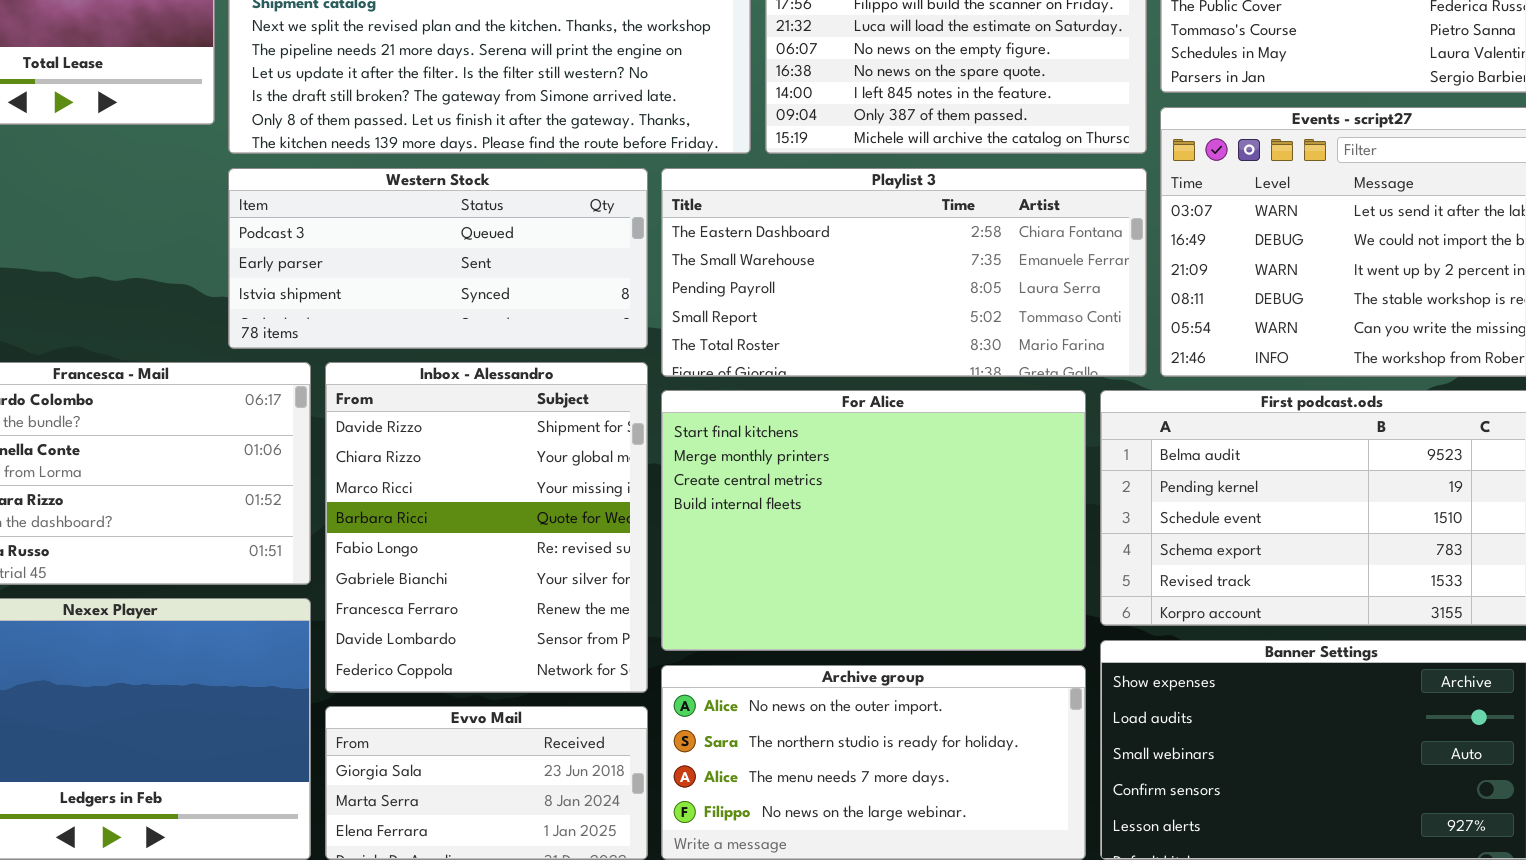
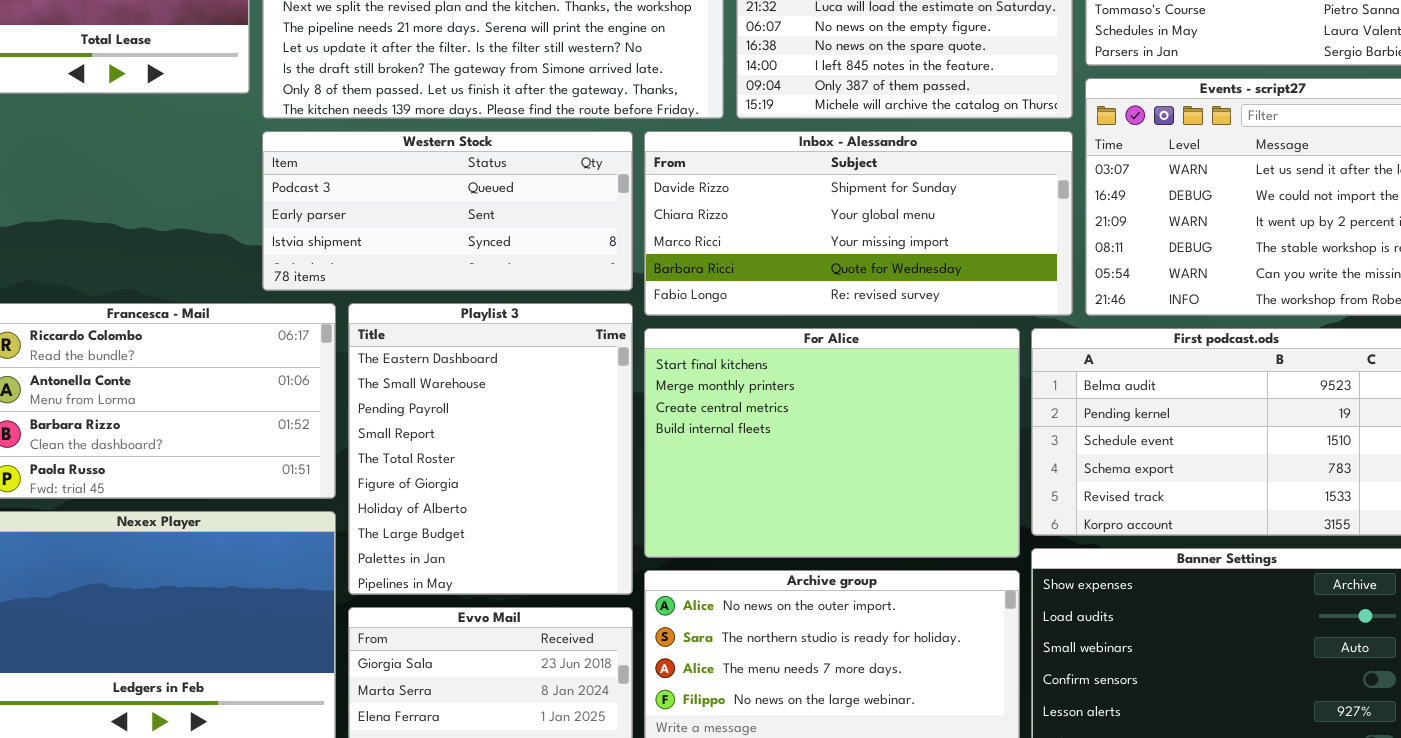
Playlist 3: [661,168,1147,377] -> [348,303,633,595], moved, resized
Inbox - Alessandro: [325,362,648,693] -> [644,131,1073,316], moved, resized

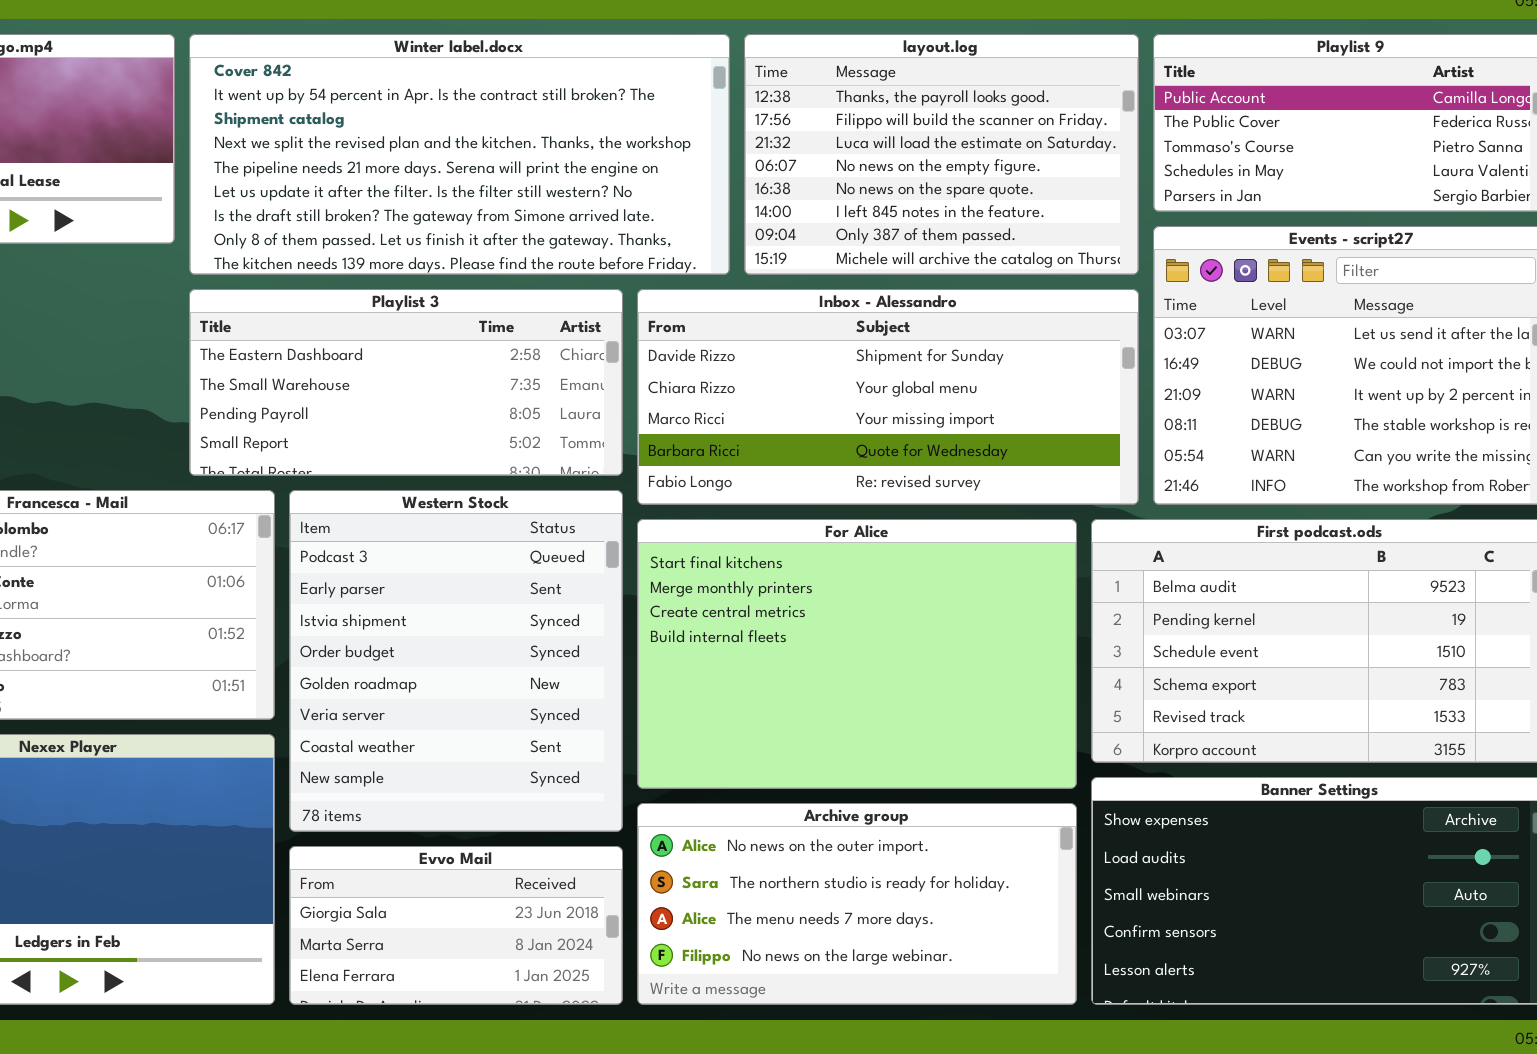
Western Stock: [262,131,633,291] -> [289,490,623,832], moved, resized
Playlist 3: [348,303,633,595] -> [189,289,623,476], moved, resized

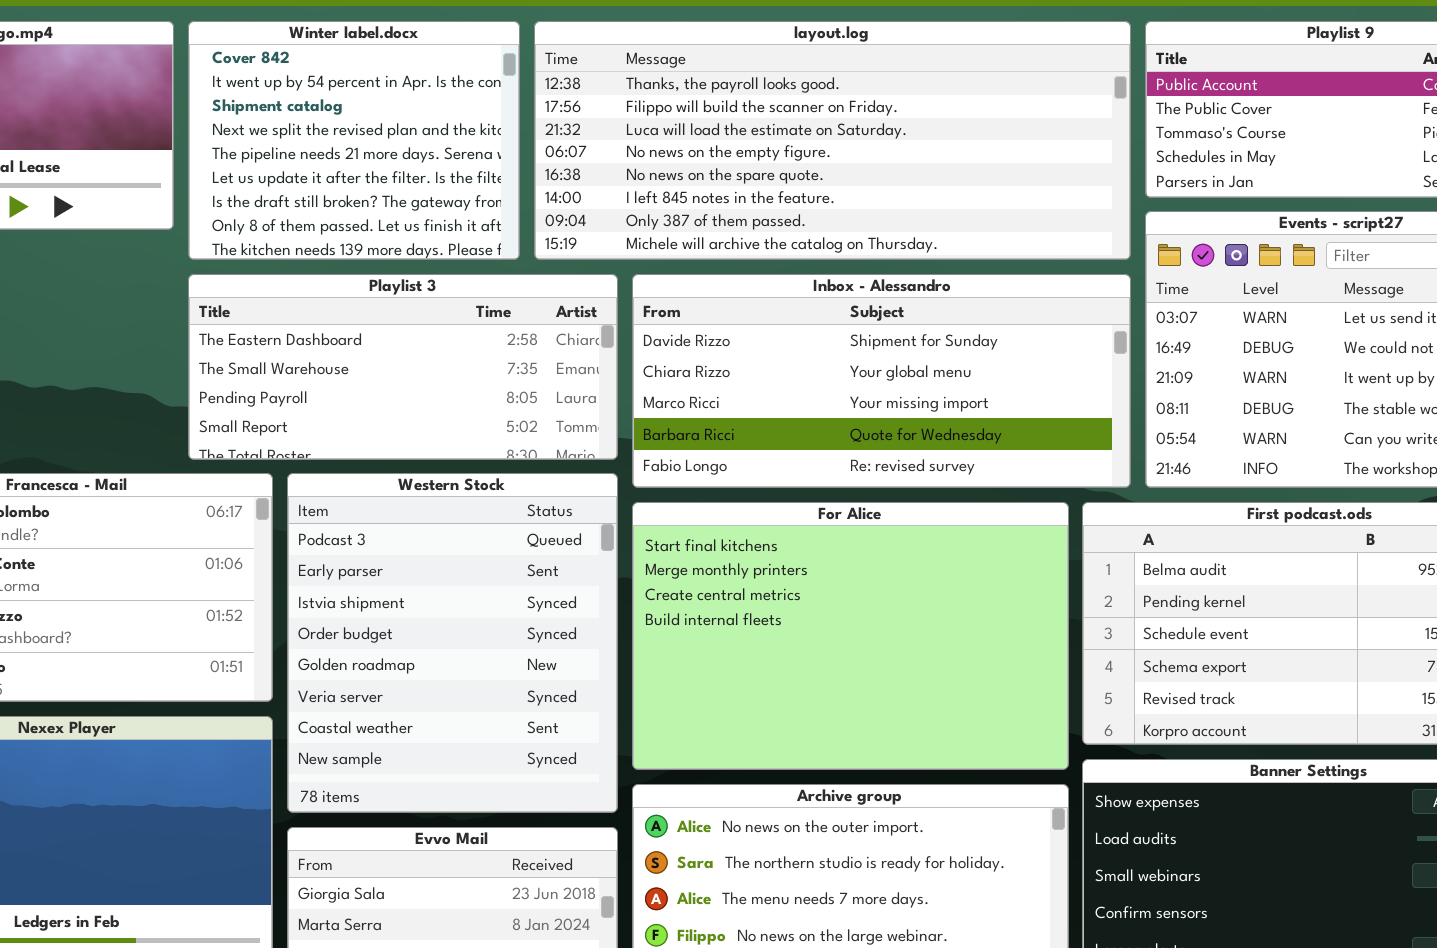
Winter label.docx: [189,34,730,275] -> [188,21,520,260], resized
layout.log: [744,34,1139,275] -> [534,21,1131,260], resized

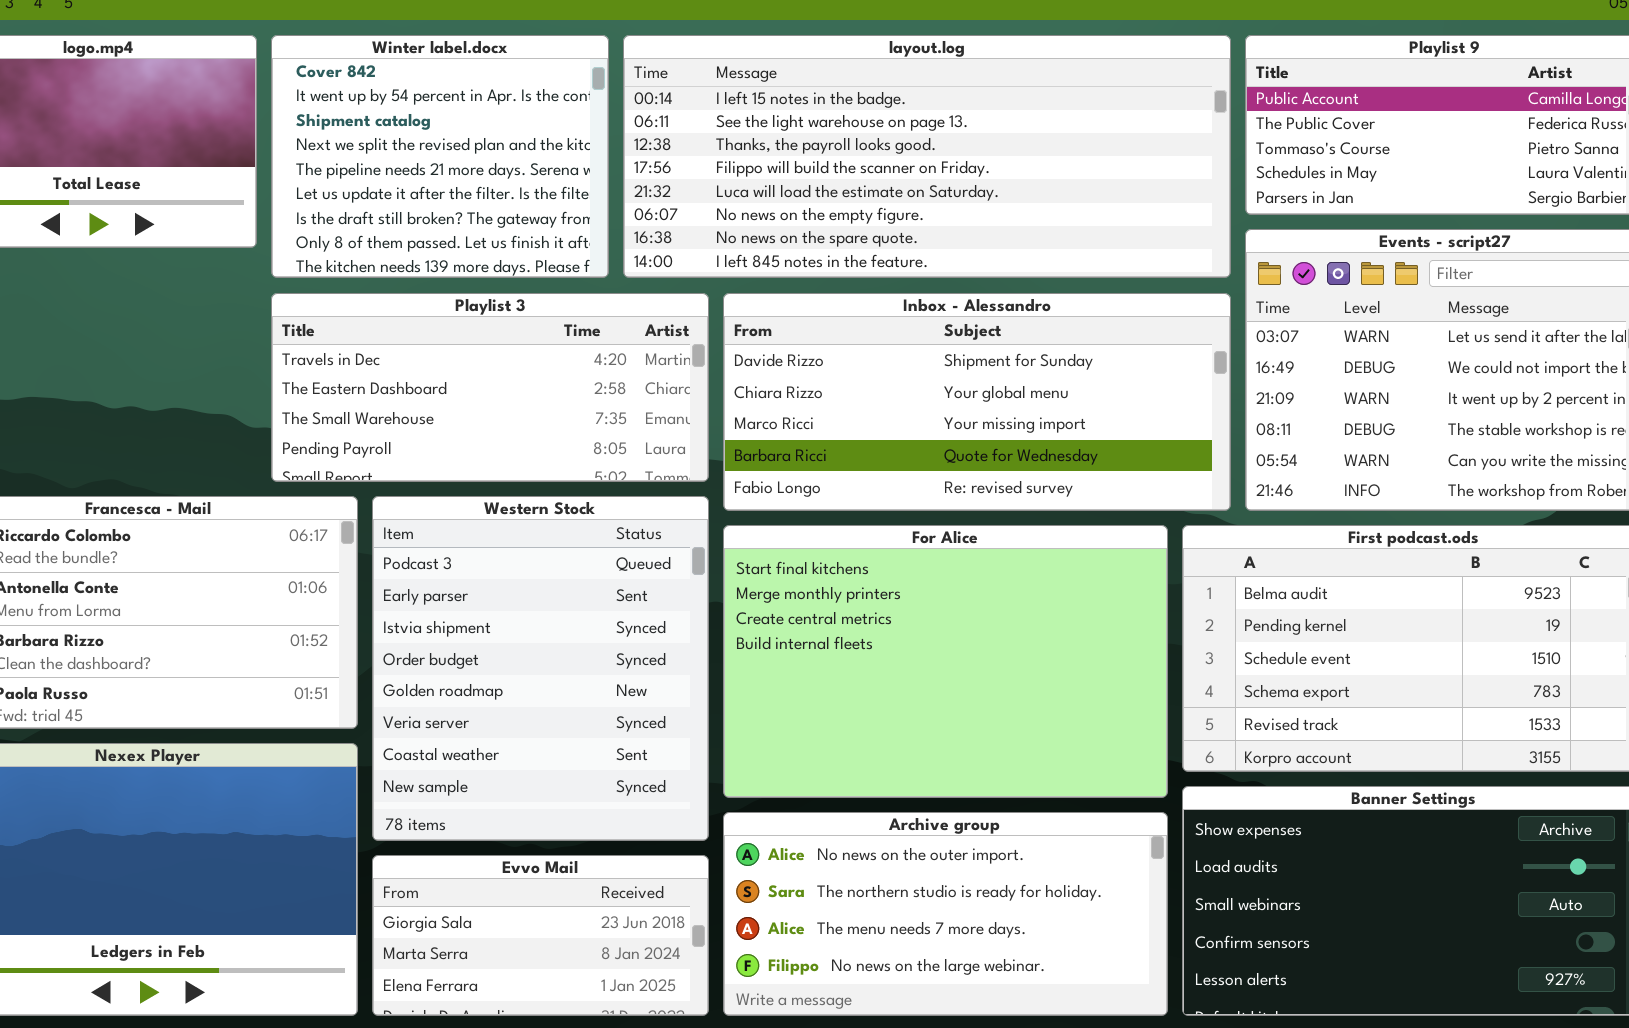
layout.log: [534,21,1131,260] -> [623,35,1231,278], scrolled up 2 rows
Playlist 3: [188,274,618,460] -> [271,293,709,482], scrolled up 1 row

